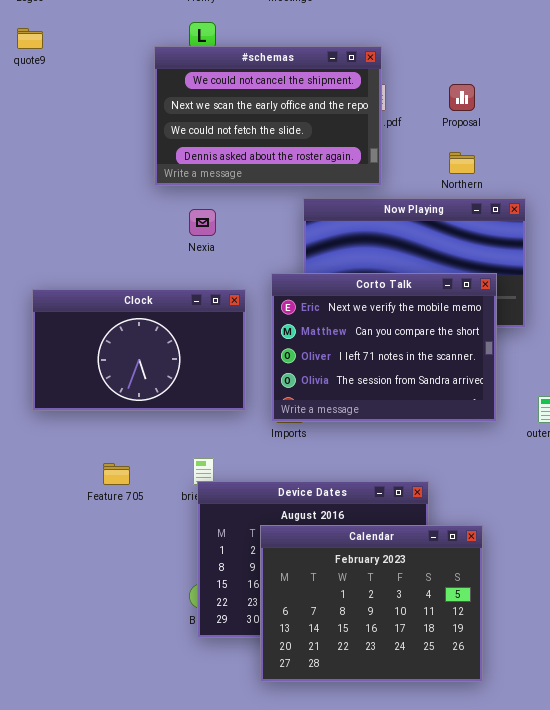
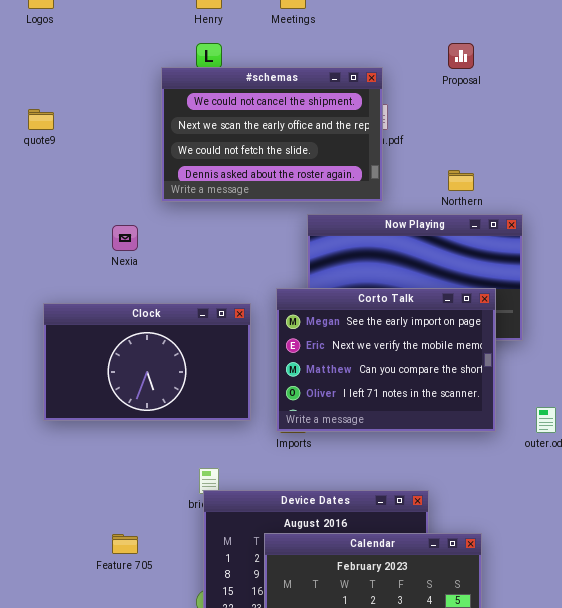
quote9: [17,28,43,49] -> [28,109,54,130], moved
Proposal: [449,84,475,111] -> [448,43,474,69], moved
Nexia: [189,209,216,236] -> [112,225,138,251], moved
Corto Talk: [271,273,497,422] -> [276,288,496,432], scrolled up 1 row
Feature 705: [103,463,130,485] -> [112,534,138,554], moved

